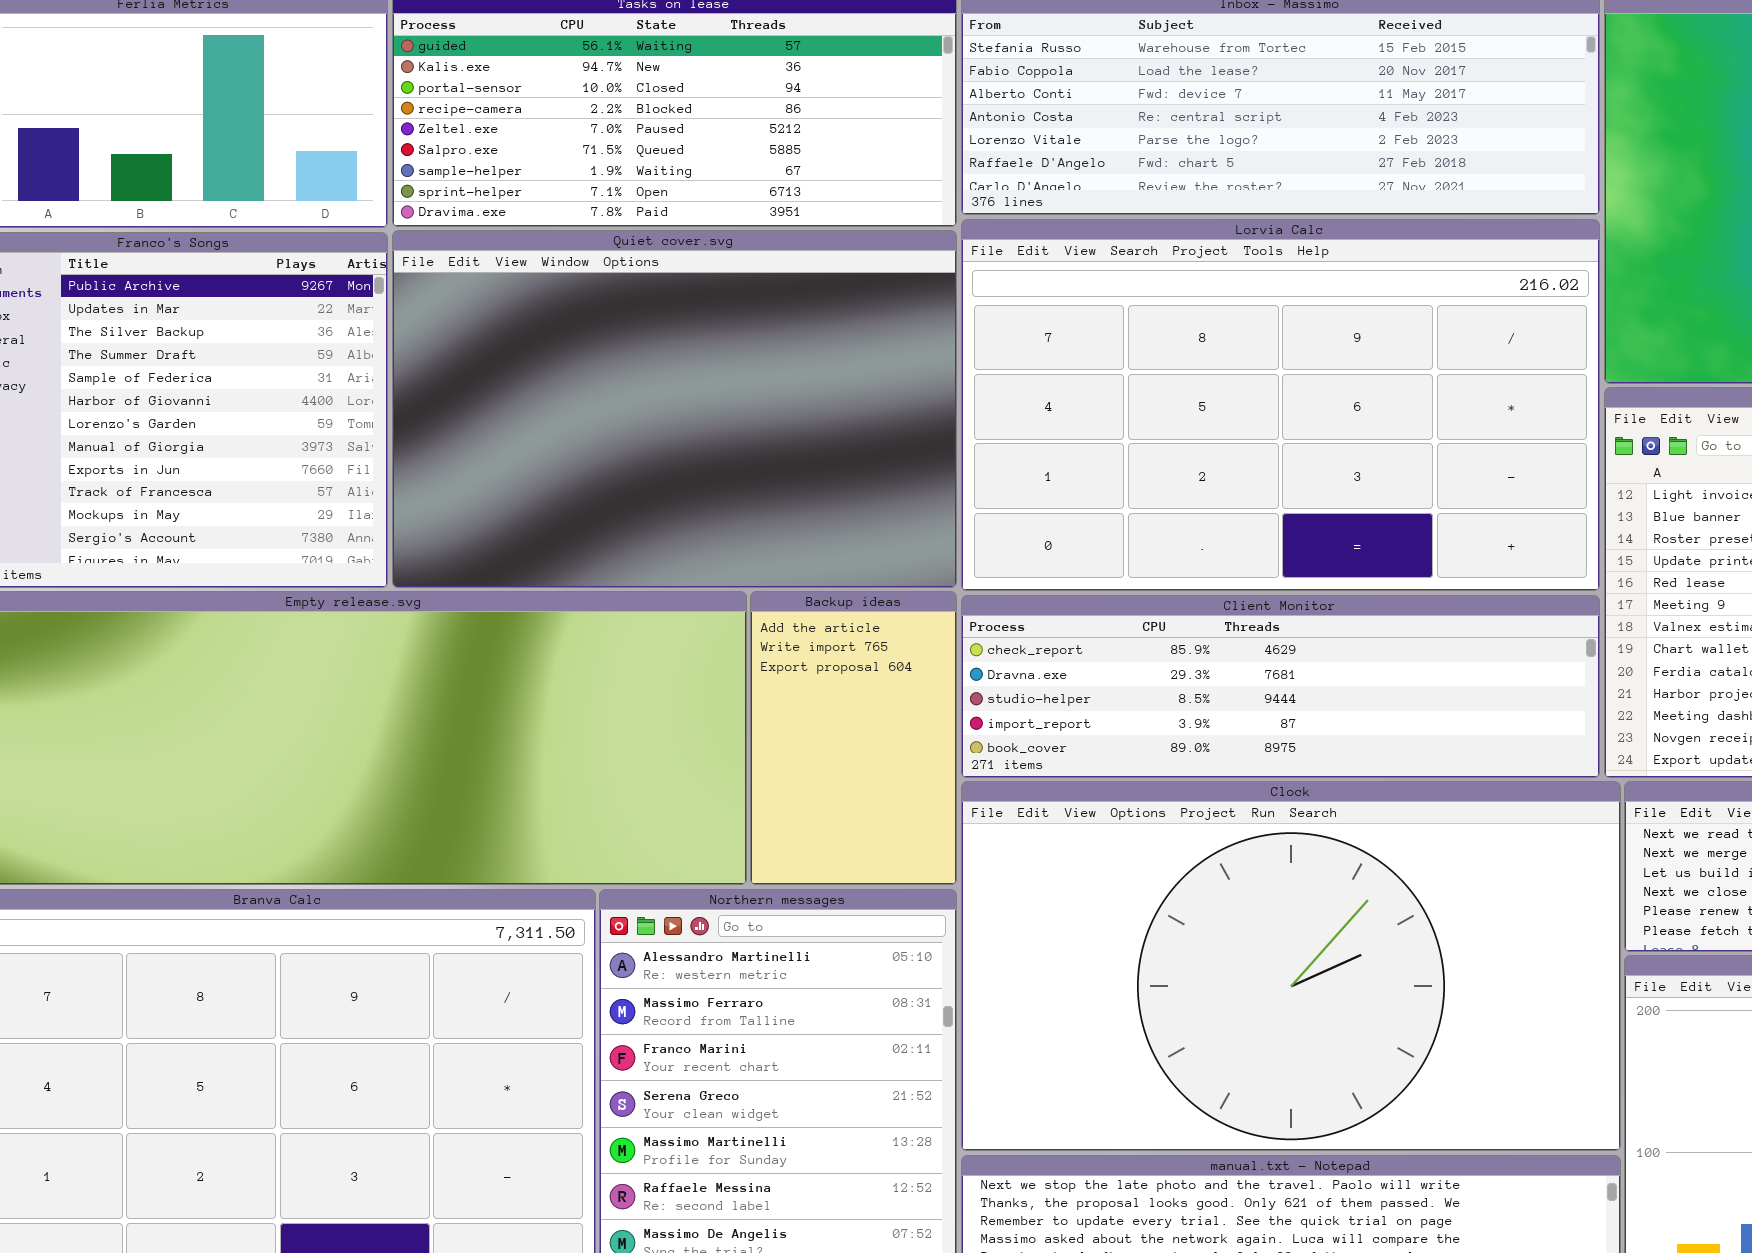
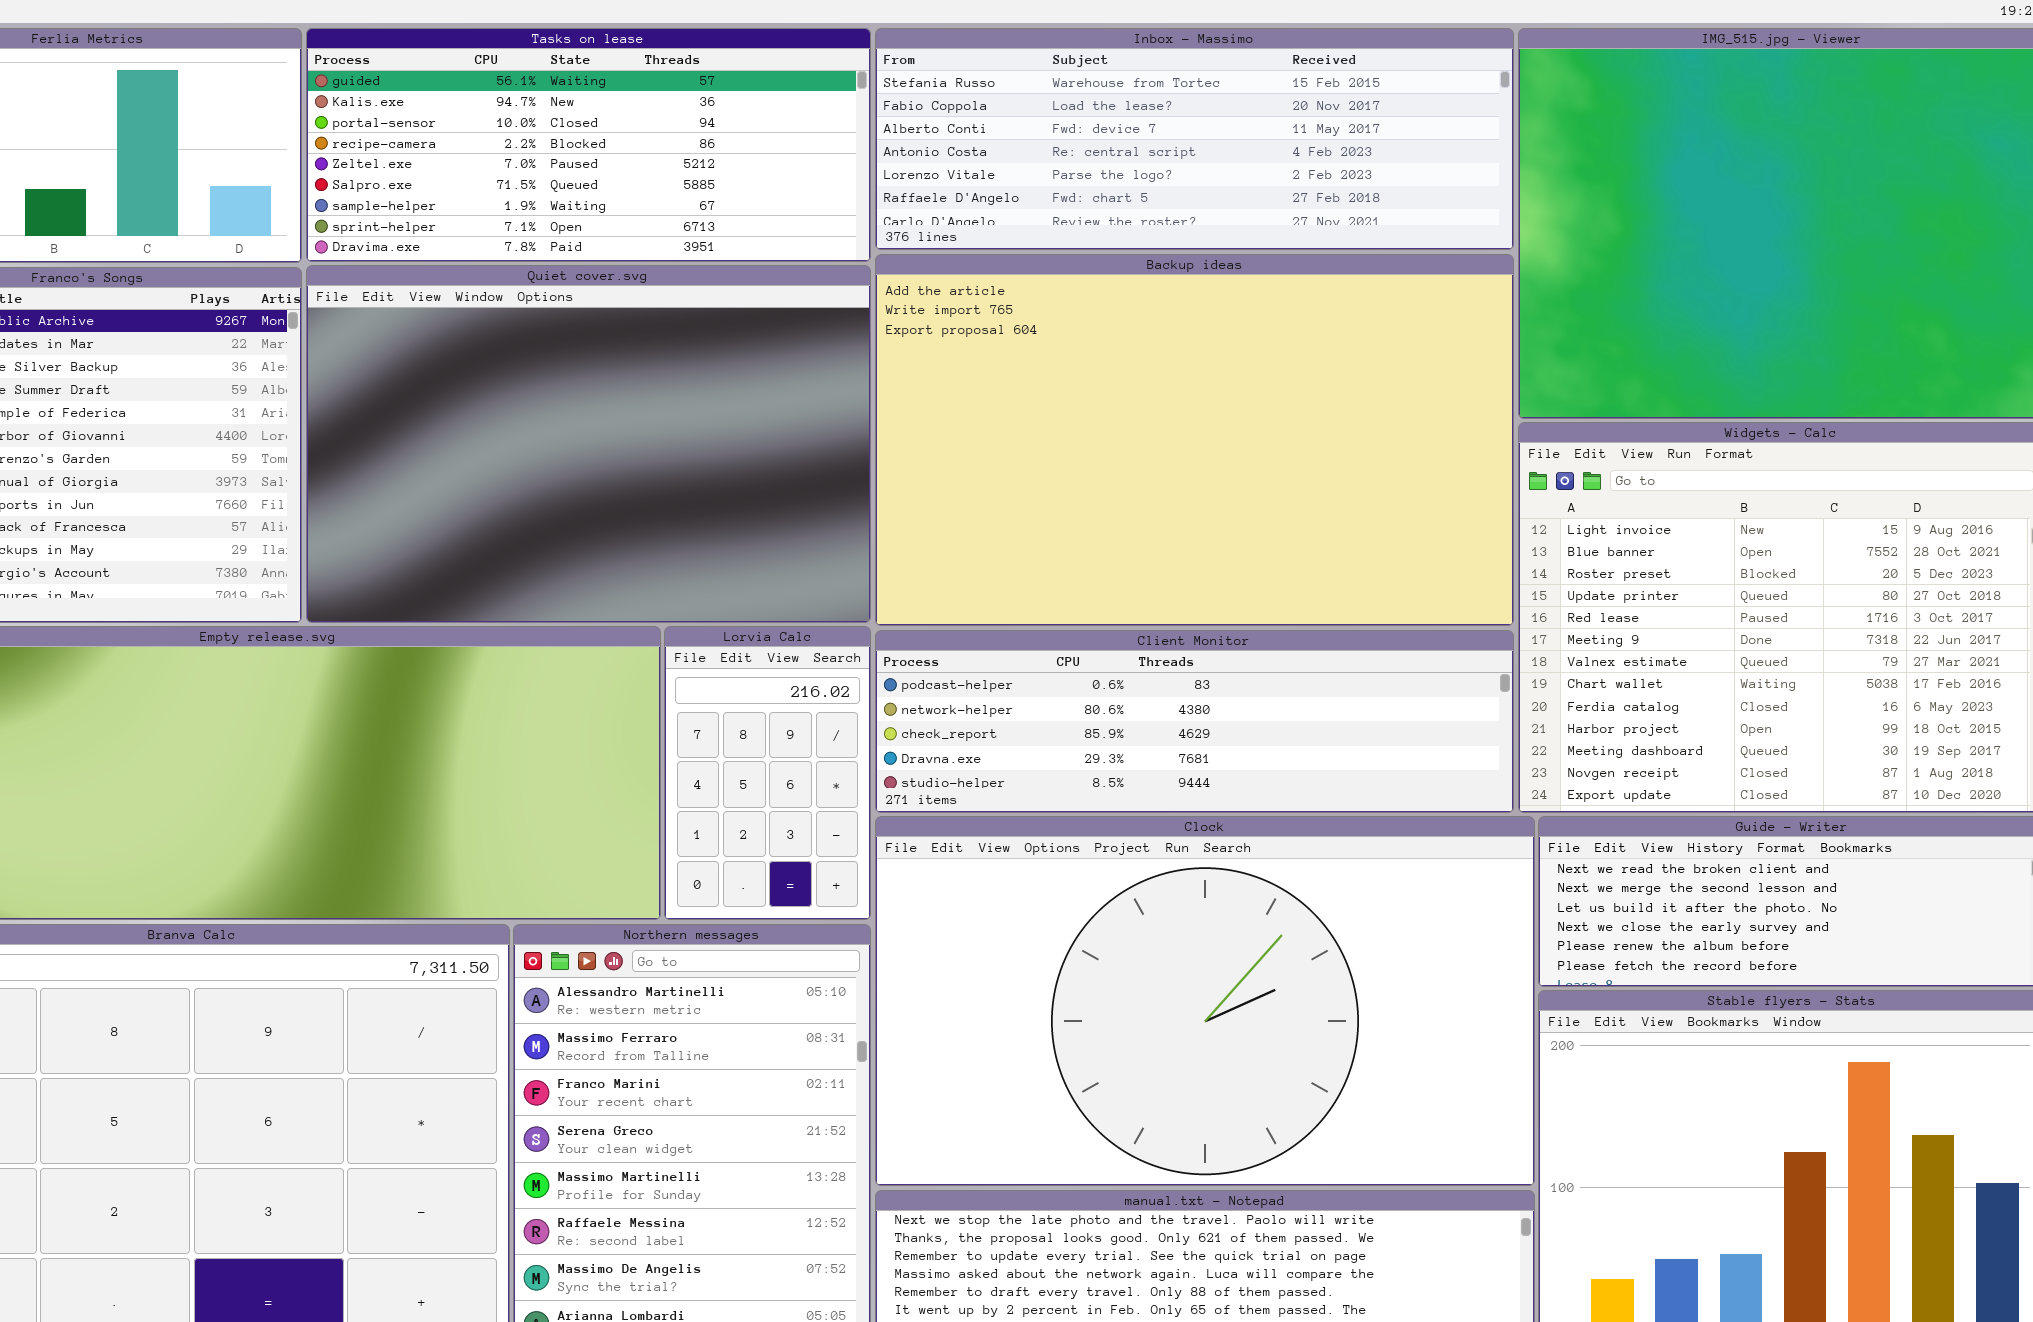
Lorvia Calc: [961,219,1600,591] -> [664,626,871,920], moved, resized
Backup ideas: [750,591,957,885] -> [875,254,1514,626], moved, resized
Client Monitor: [961,595,1600,778] -> [875,630,1514,813], scrolled up 2 rows

